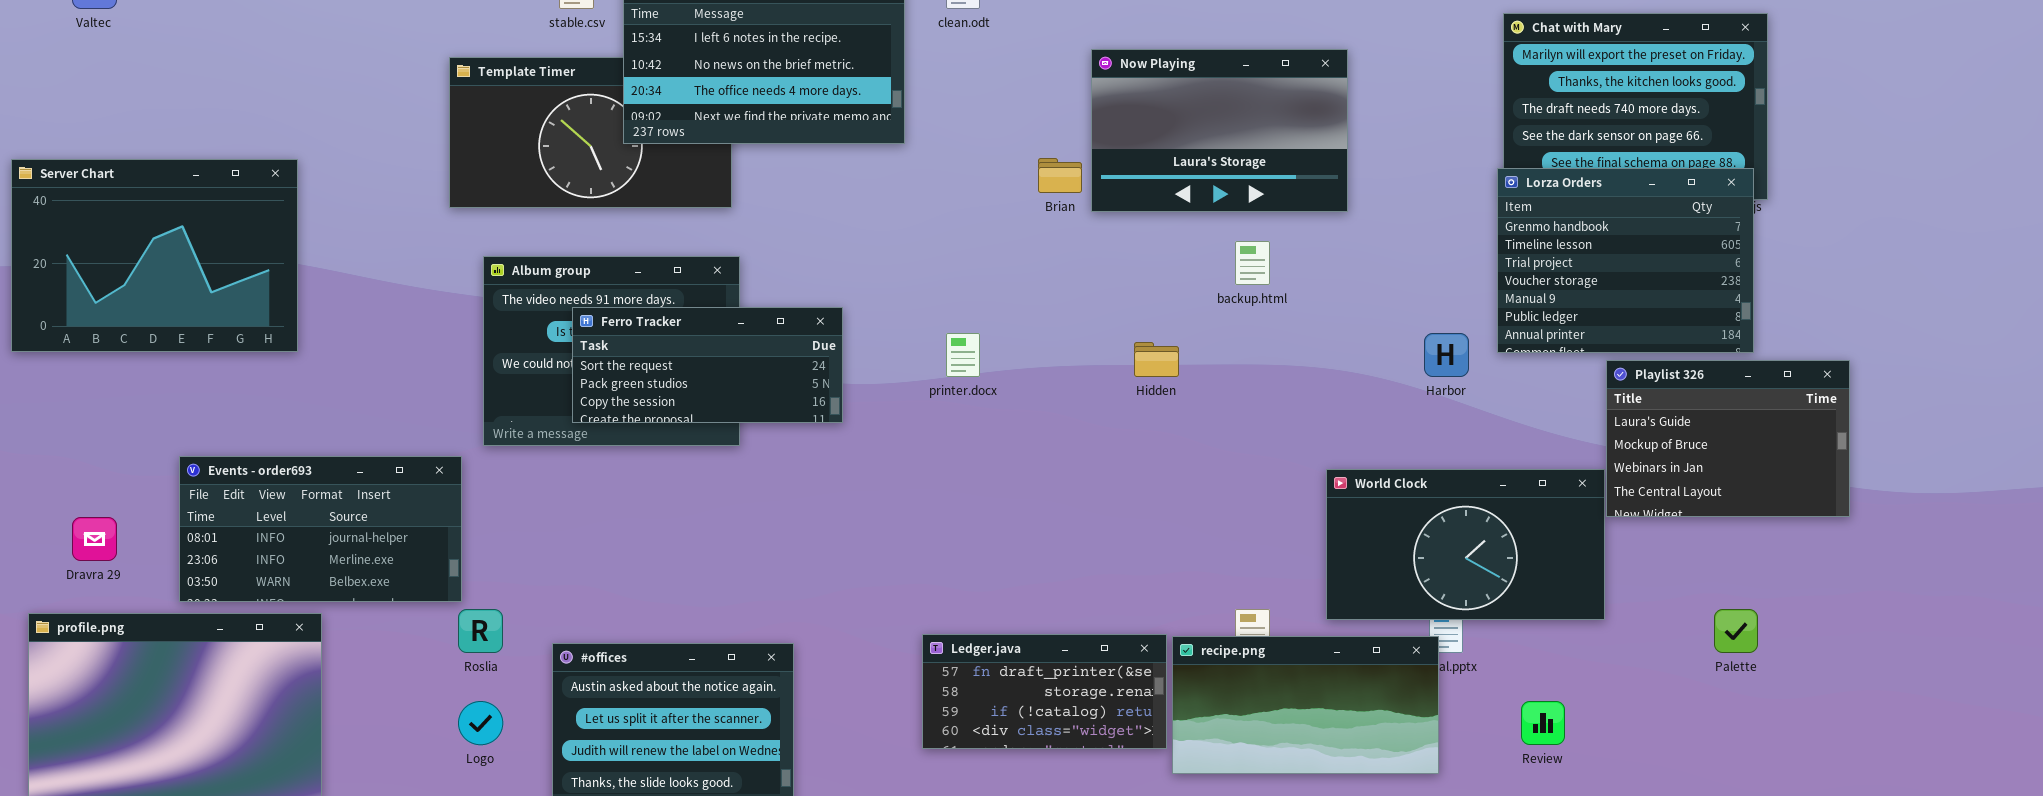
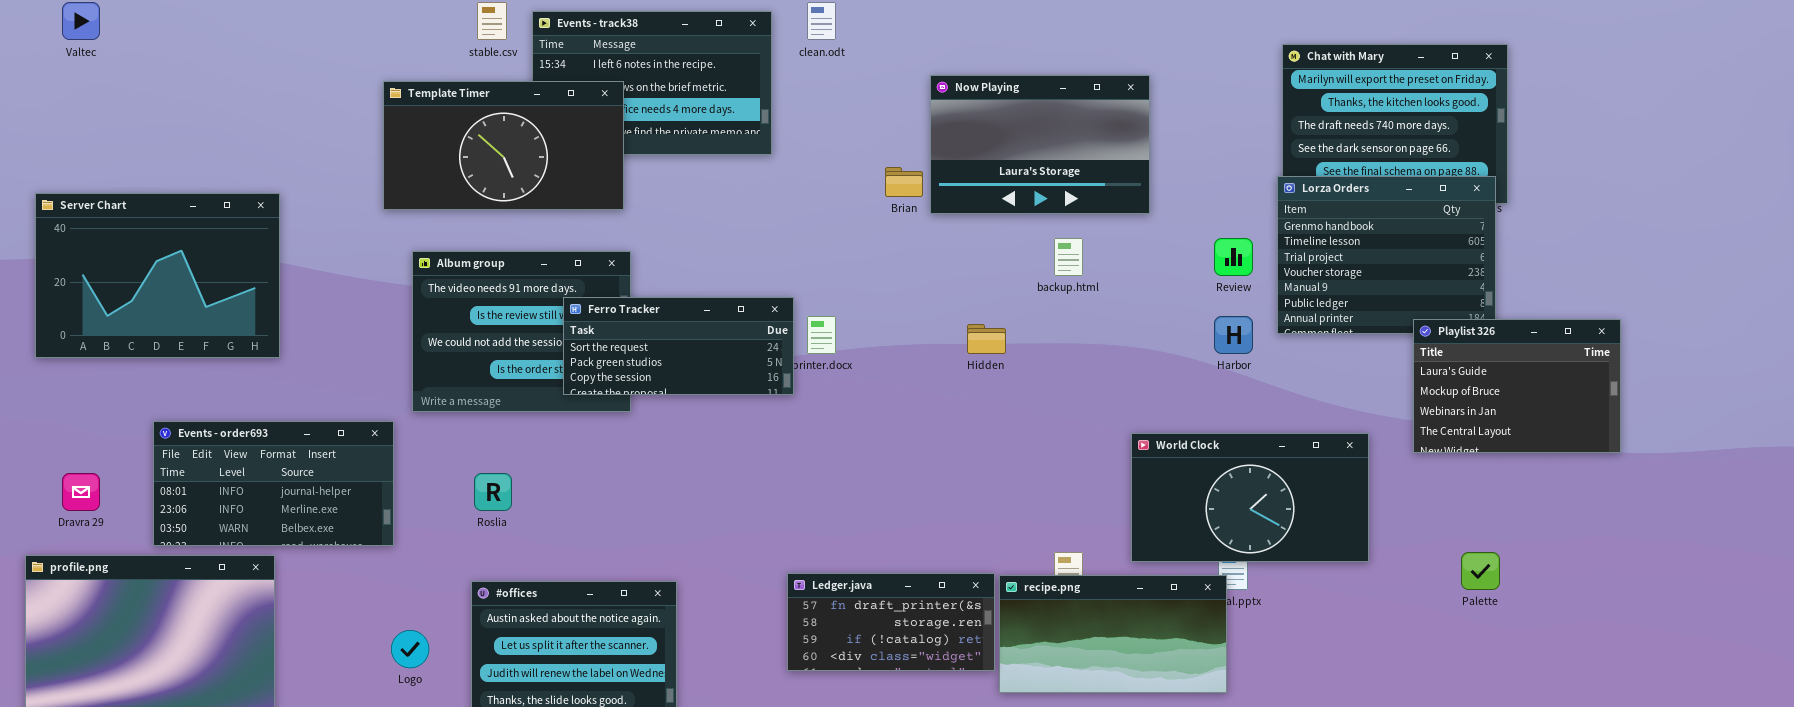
Template Timer: [449,57,732,208] -> [383,81,624,210], raised
Server Chart: [11,159,298,352] -> [35,193,280,358], moved
Ferro Tracker: [572,307,843,423] -> [563,297,794,395], moved
Playlist 326: [1606,360,1850,517] -> [1413,319,1621,453], moved
Roslia: [458,609,503,653] -> [474,473,512,511], moved
Review: [1521,701,1565,745] -> [1214,238,1253,276], moved

